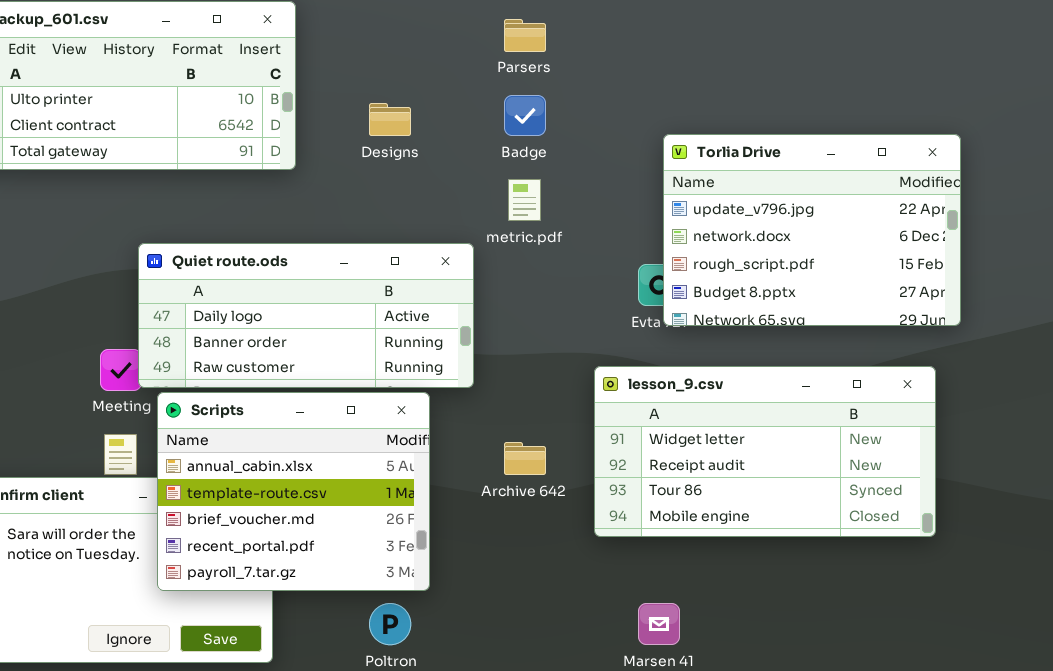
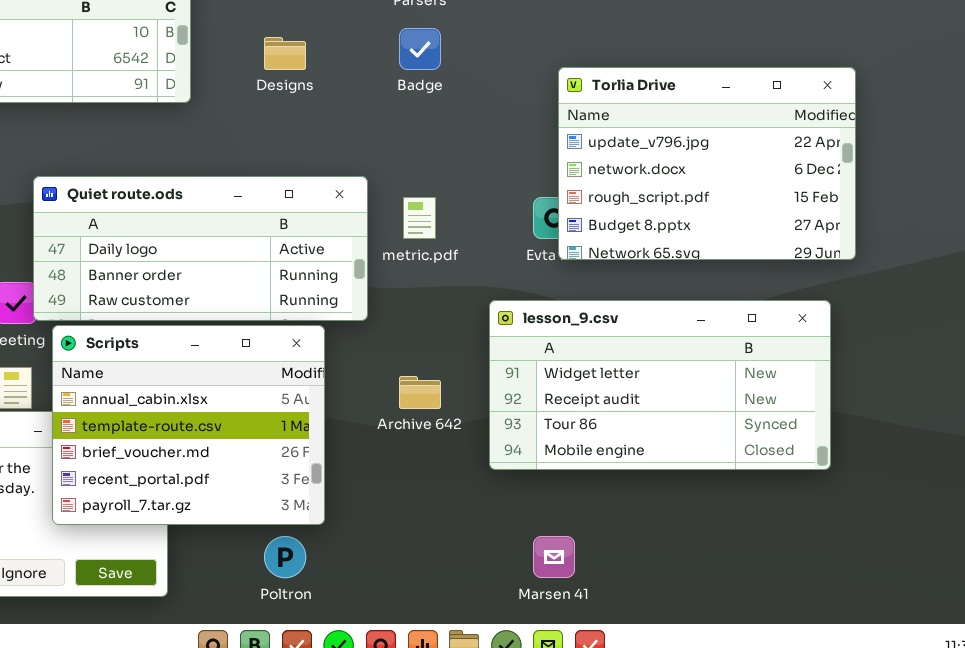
metric.pdf: [508,179,541,221] -> [403,197,436,239], moved

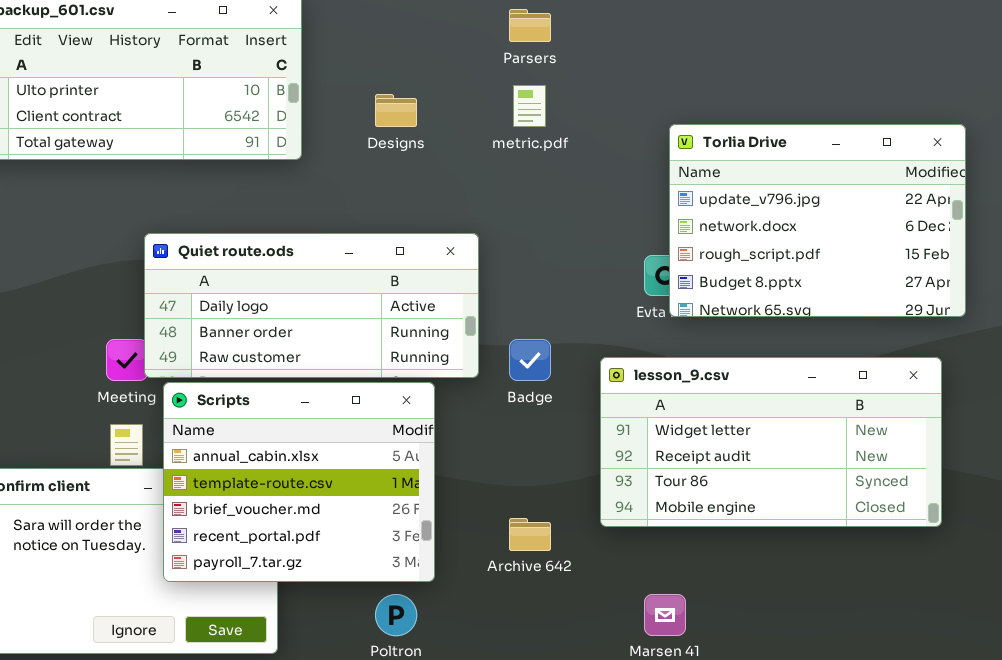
Badge: [399,28,441,70] -> [509,339,551,381], moved
metric.pdf: [403,197,436,239] -> [513,85,546,127], moved
Archive 642: [399,376,441,409] -> [509,518,551,551], moved

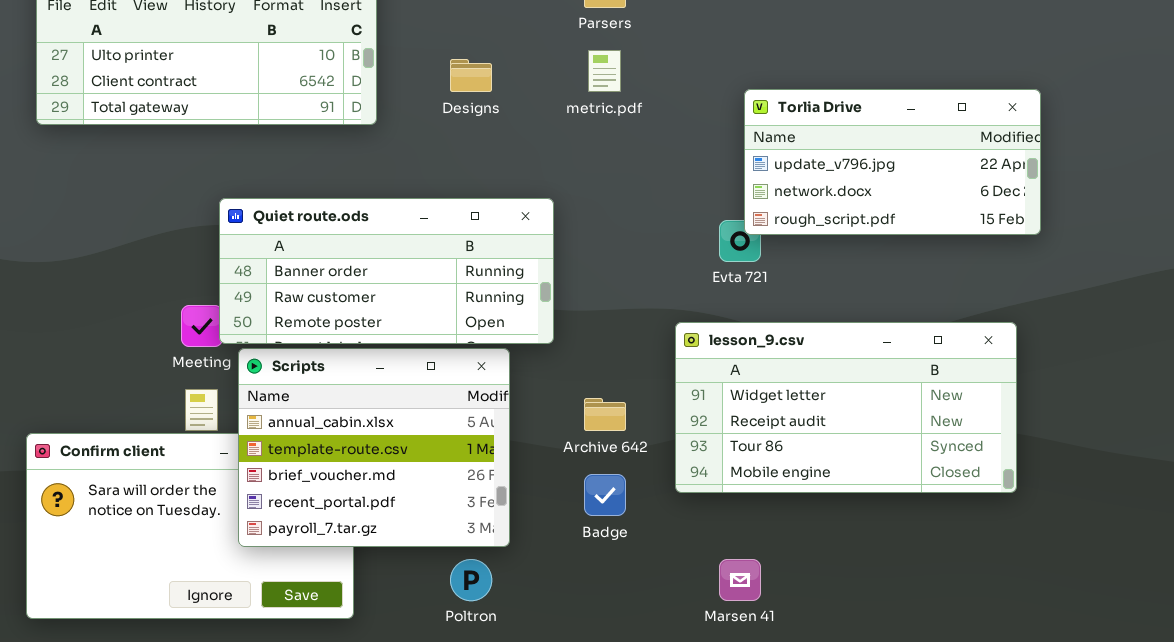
Torlia Drive: [669,124,966,317] -> [744,89,1041,235], resized
Quiet route.ods: [144,233,479,378] -> [219,198,554,344], scrolled down 1 row
Badge: [509,339,551,381] -> [584,474,626,516], moved
Archive 642: [509,518,551,551] -> [584,398,626,431], moved

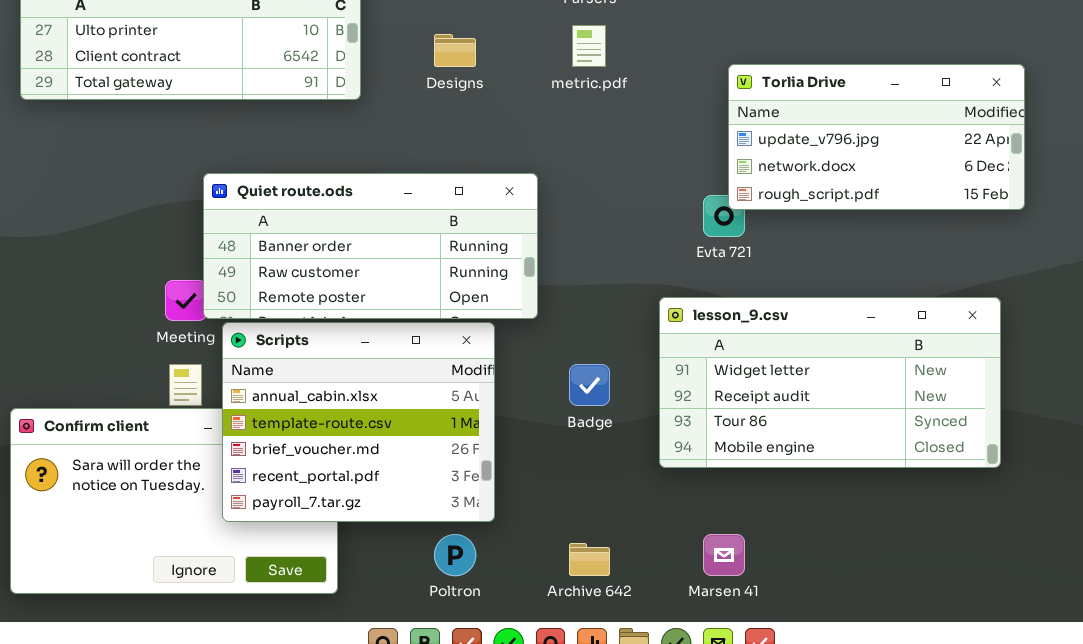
Archive 642: [584,398,626,431] -> [569,543,610,576], moved
Badge: [584,474,626,516] -> [569,364,610,406], moved

